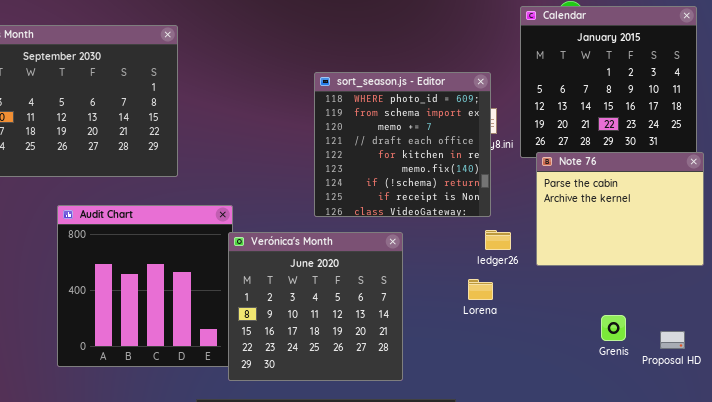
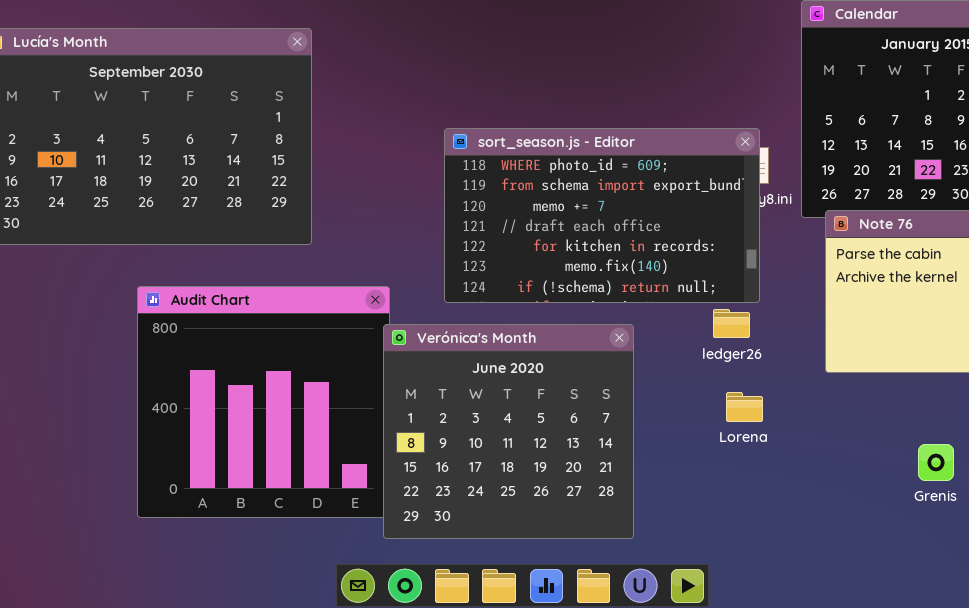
sort_season.js - Editor: [314,72,491,217] -> [444,128,760,303], resized
ledger26: [485,230,511,250] -> [713,309,750,338], moved

